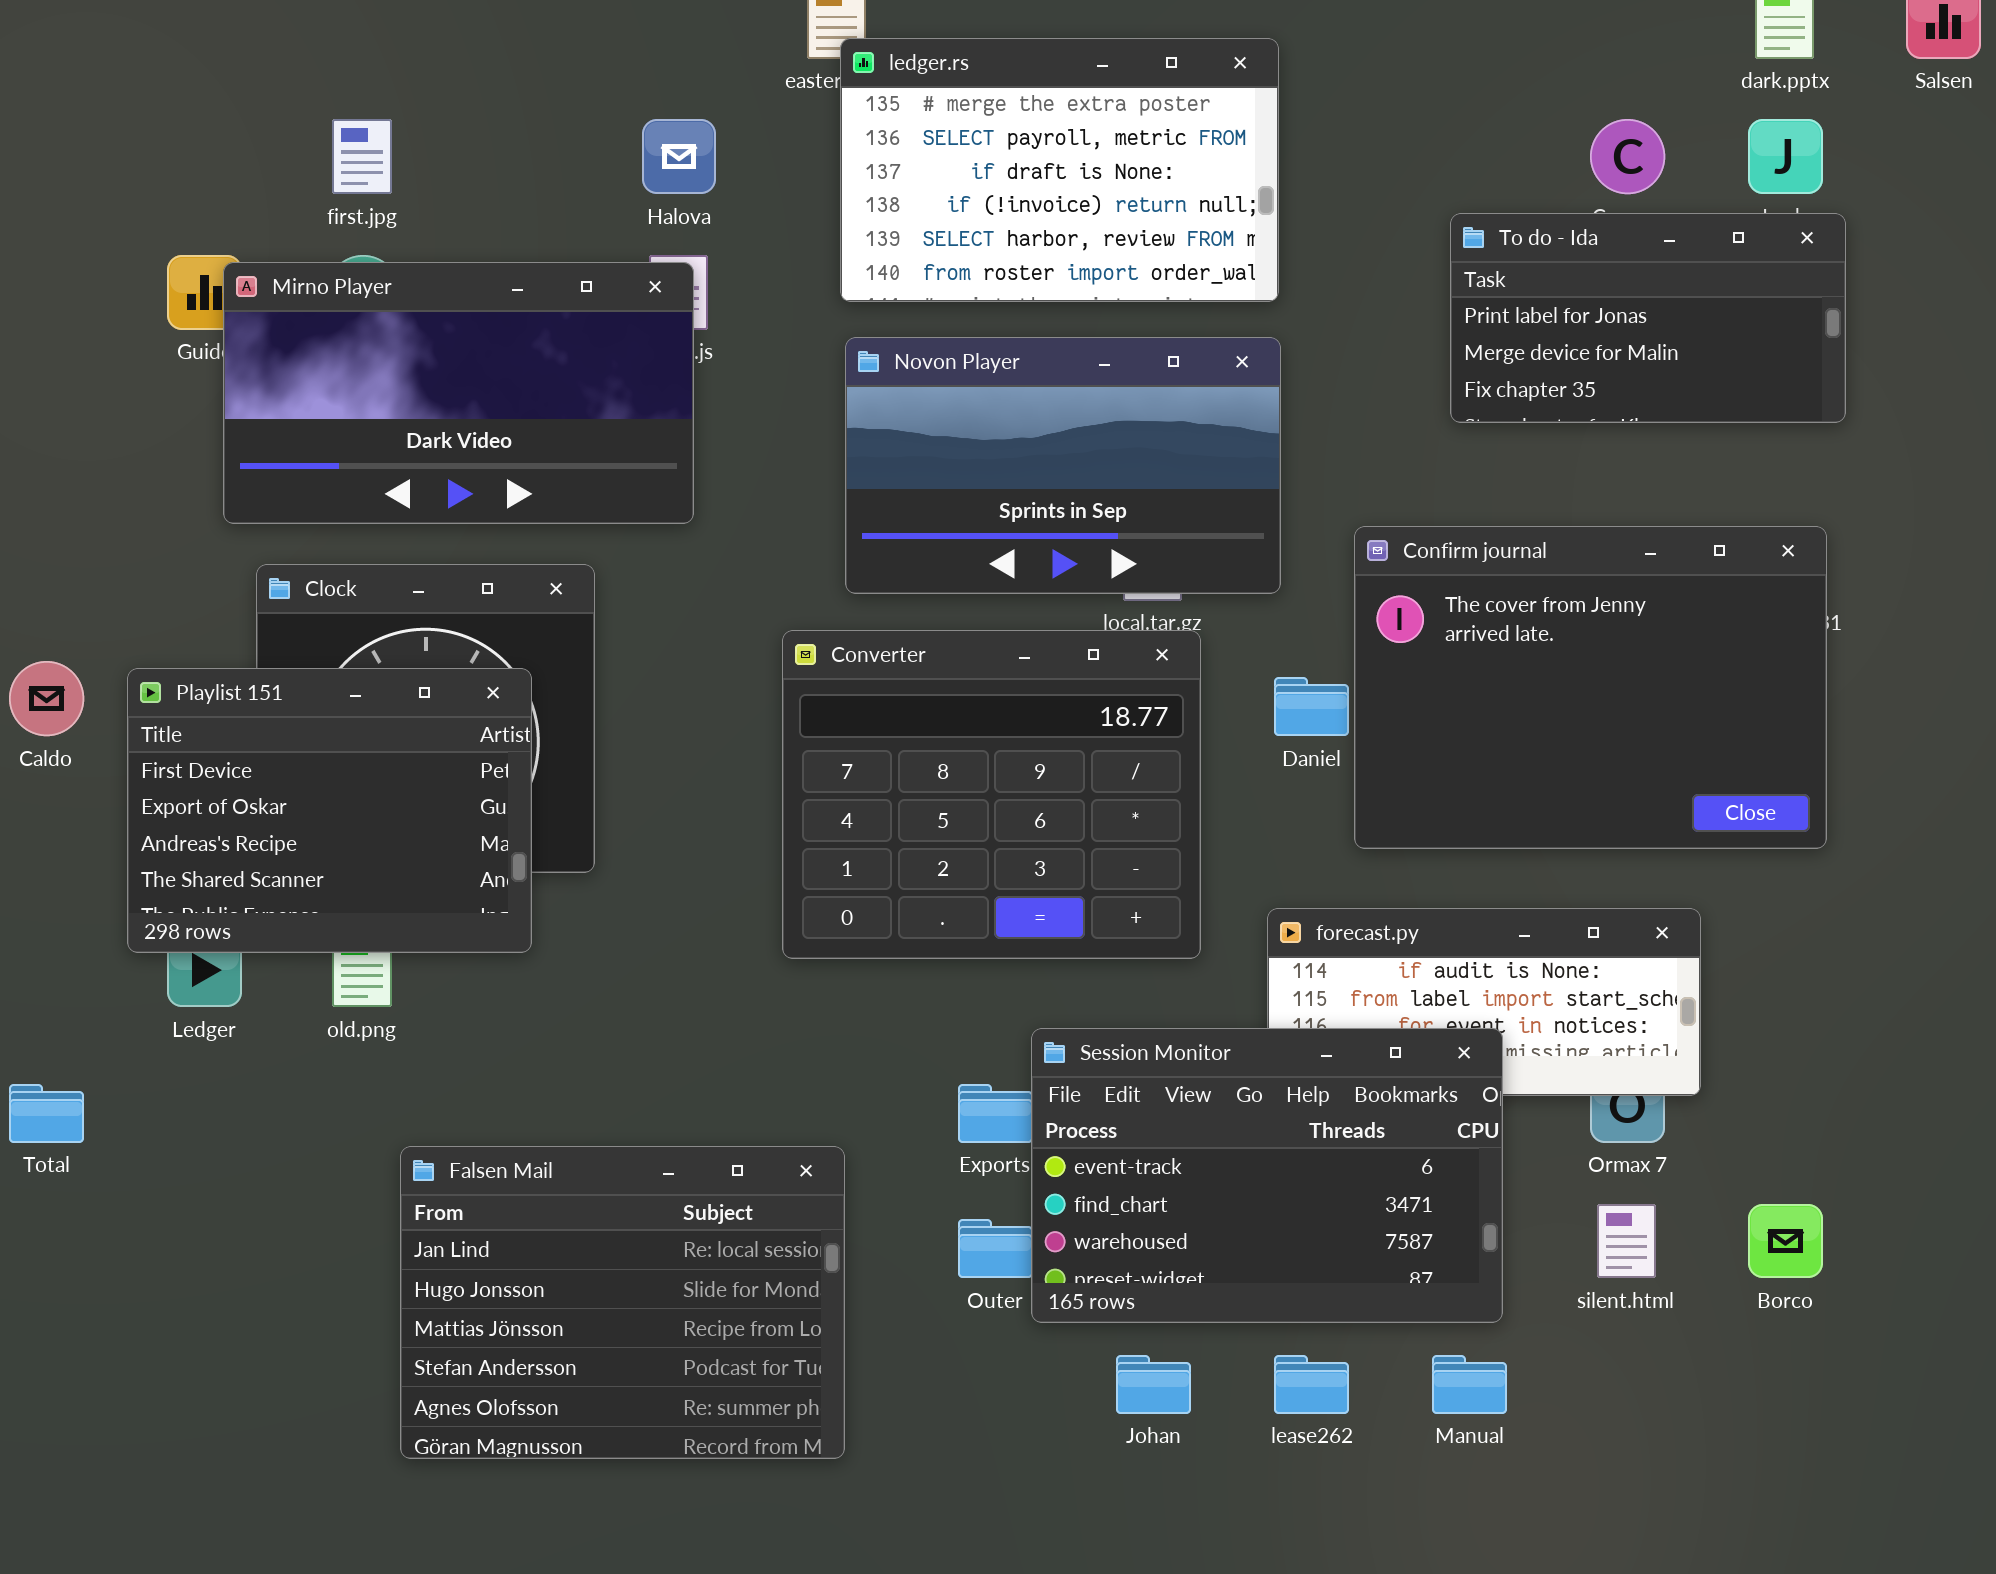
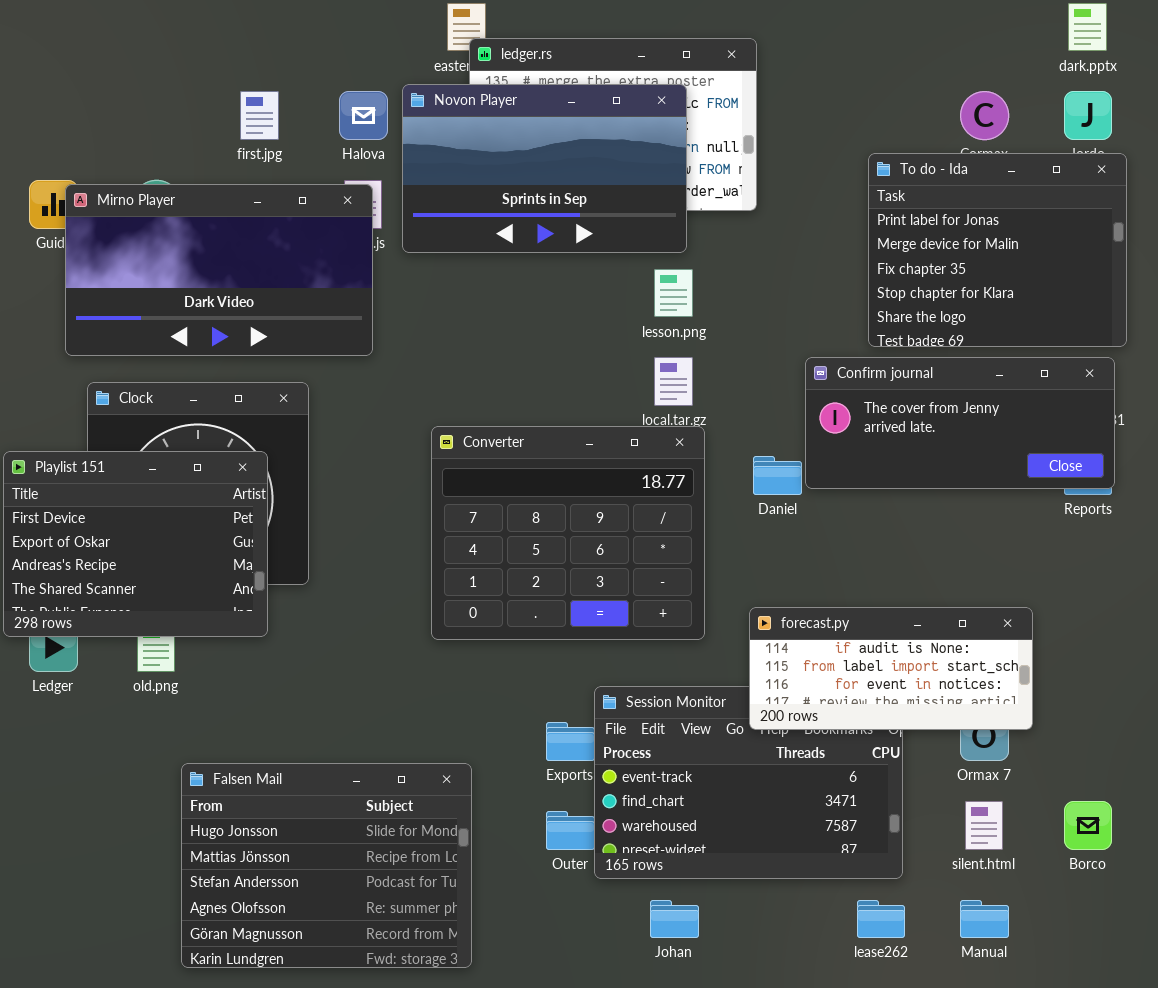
first.jpg: [332,119,392,194] -> [240,91,279,140], moved
To do - Ida: [1450,213,1846,423] -> [868,153,1127,347], resized
Novon Player: [845,337,1281,594] -> [402,84,687,253], moved
Confirm journal: [1354,526,1827,849] -> [805,357,1115,489], resized
forecast.py: [1267,908,1701,1096] -> [749,607,1033,730], raised
Falsen Mail: [400,1146,845,1459] -> [181,763,472,968], scrolled down 1 row
lease262: [1274,1355,1349,1414] -> [857,900,905,938], moved
Manual: [1432,1355,1507,1414] -> [960,900,1009,938], moved

